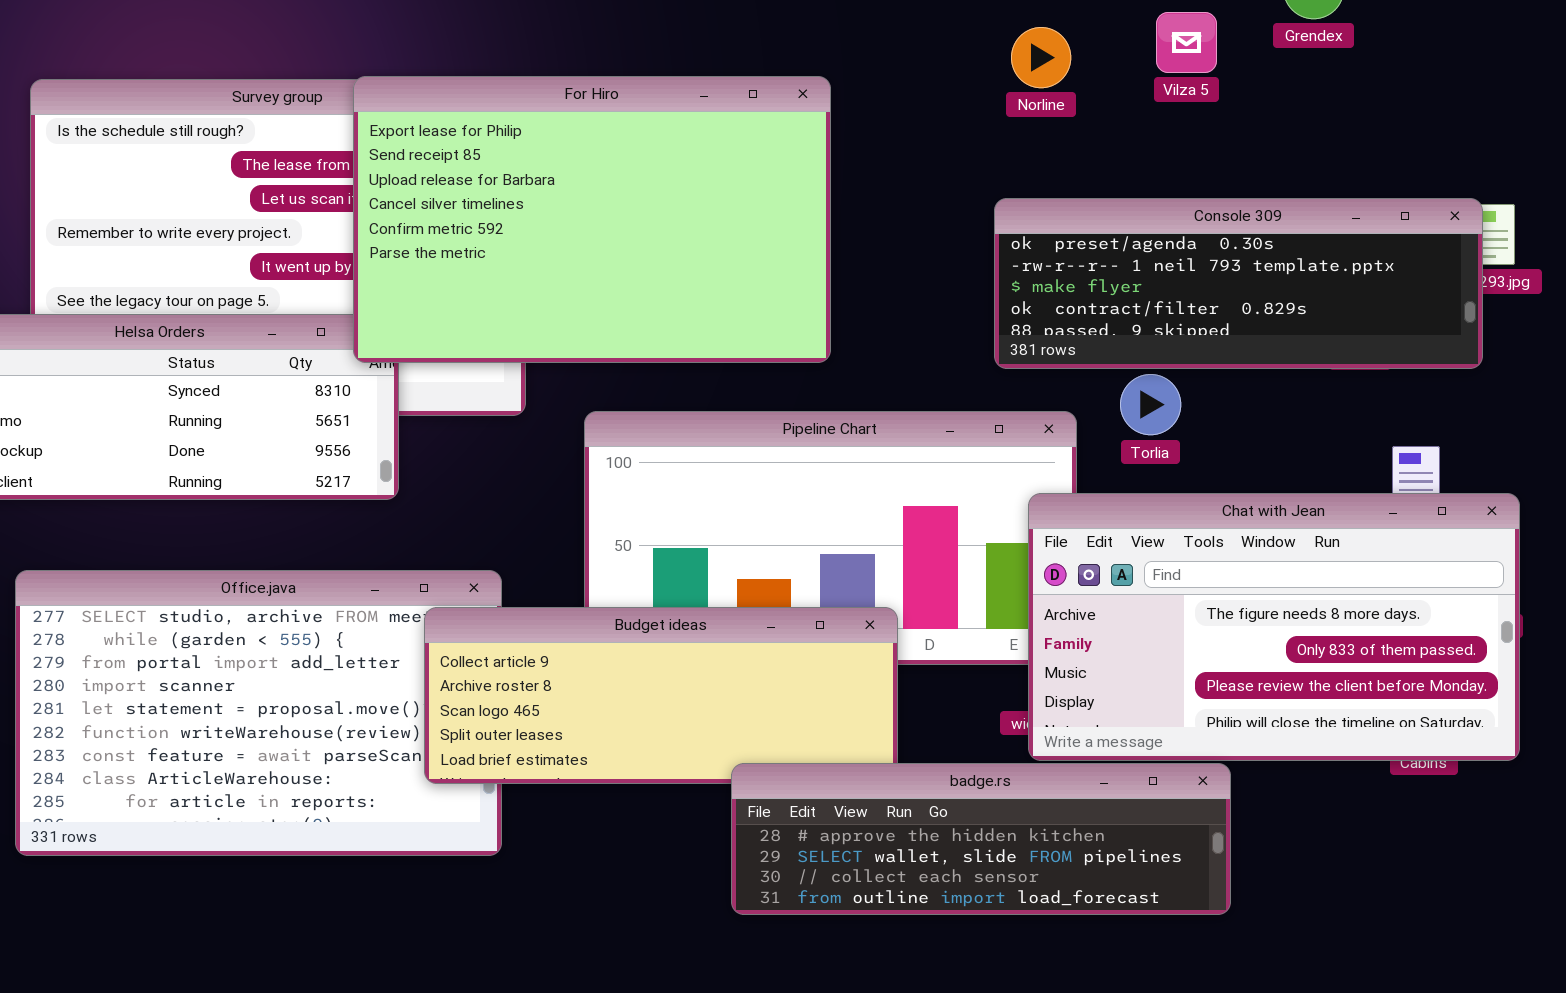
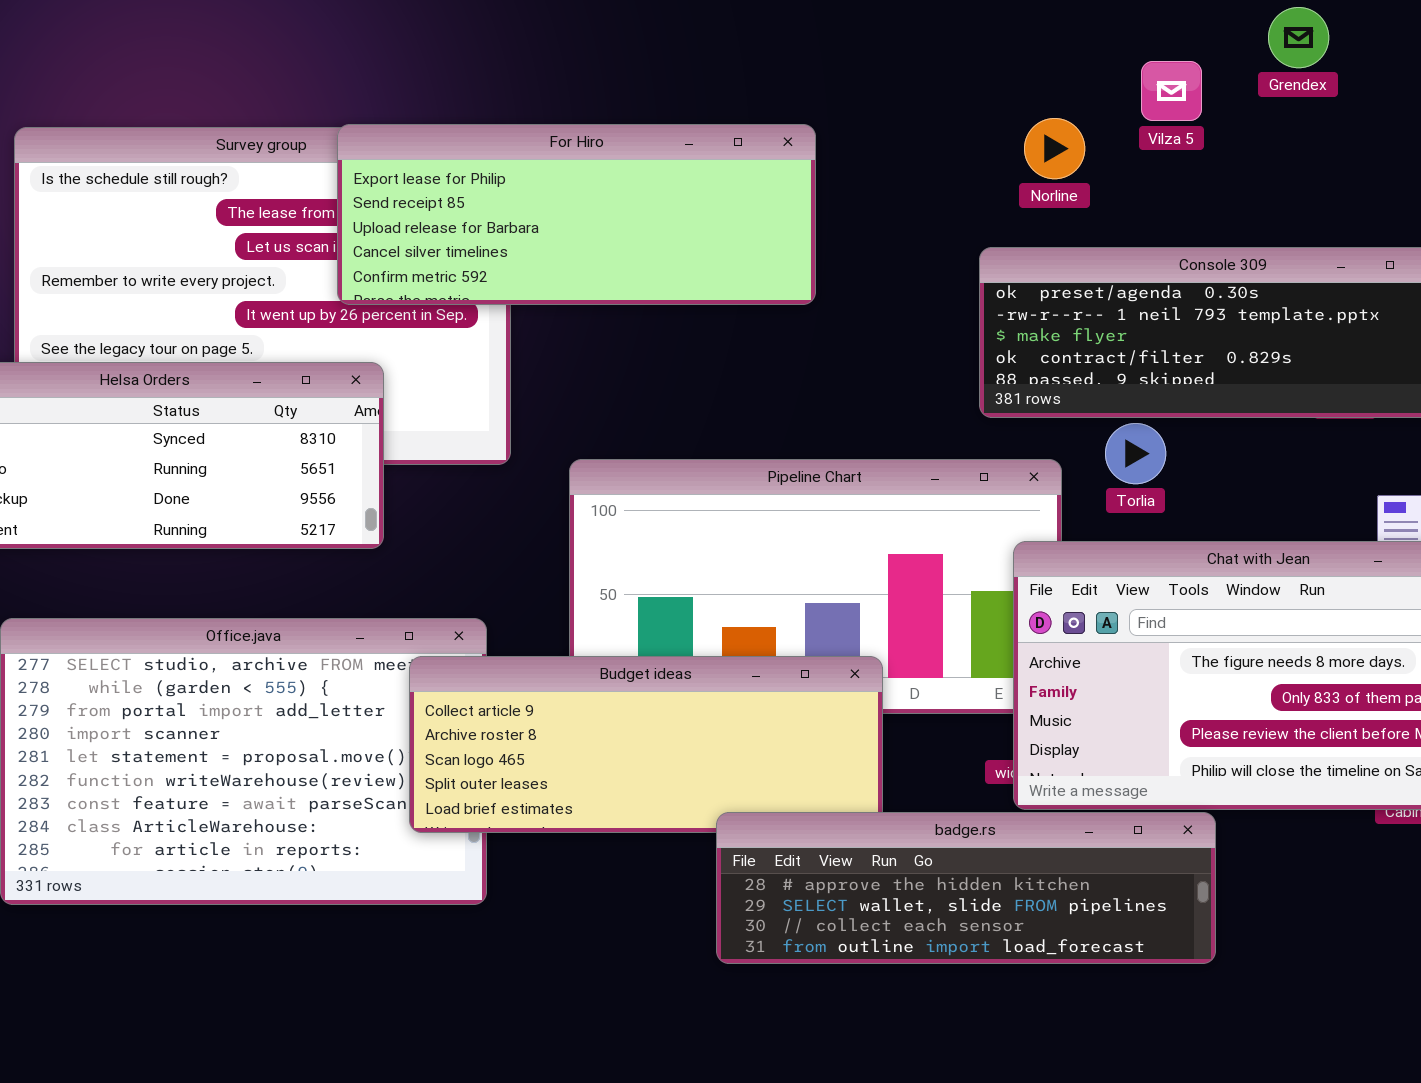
Norline: [1011,27,1071,88] -> [1024,118,1085,179], moved
For Hiro: [353,76,831,363] -> [337,124,816,305], resized

